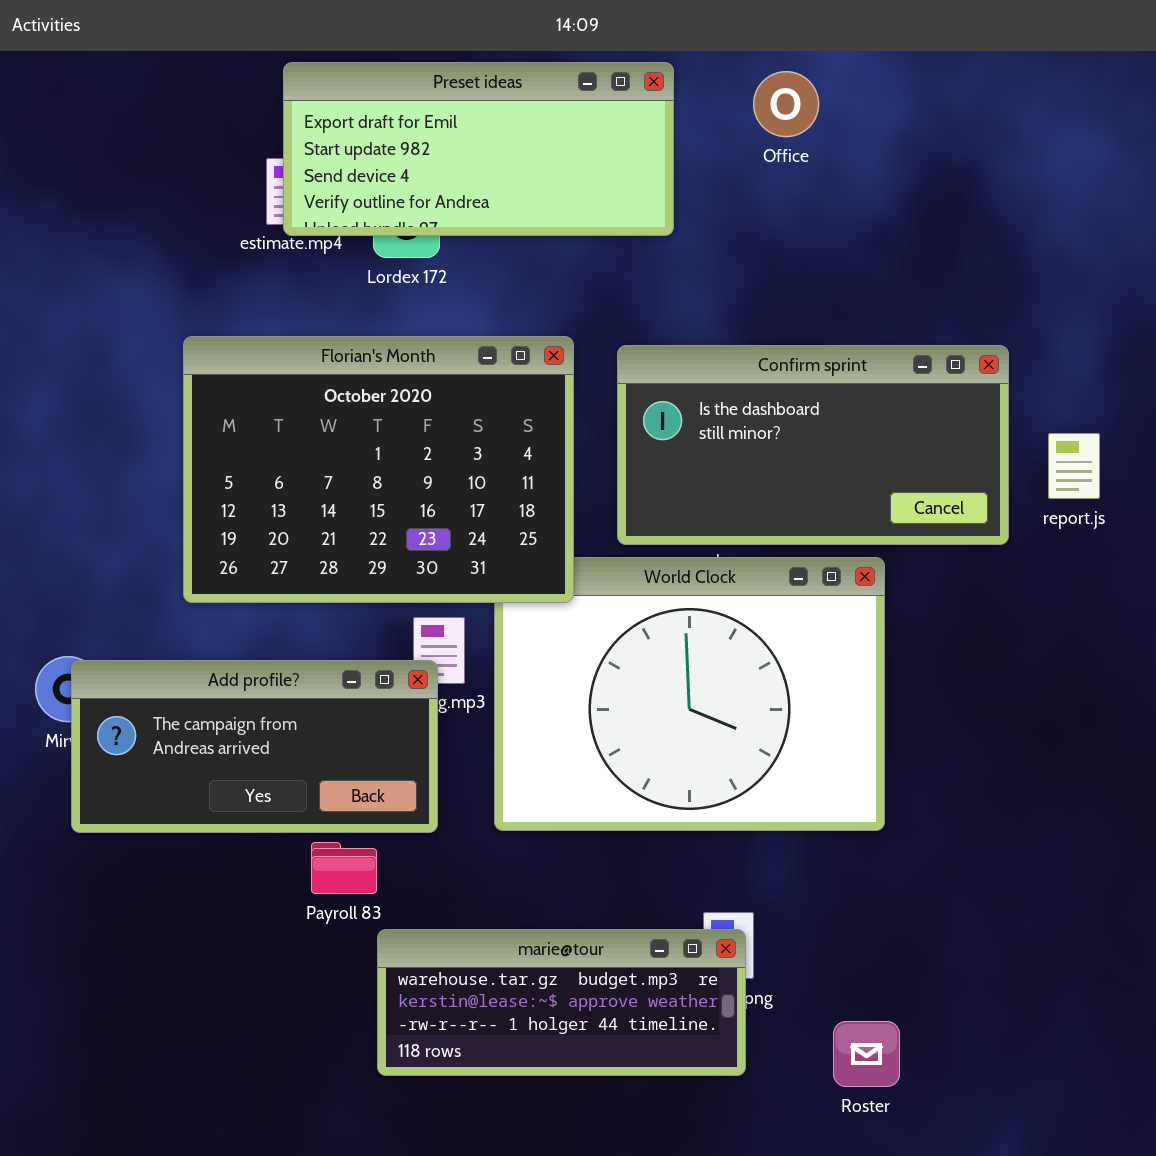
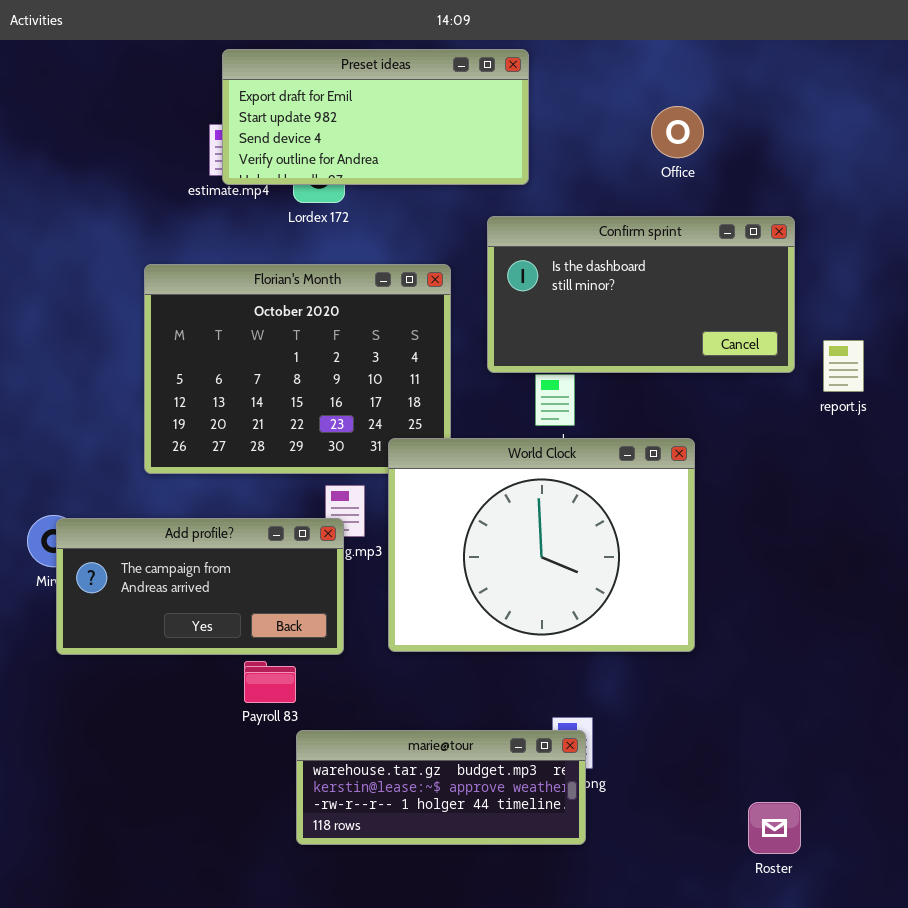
Office: [753,71,819,137] -> [651,106,704,158], moved
Confirm sprint: [617,345,1009,545] -> [487,216,795,373], moved
World Clock: [494,557,885,831] -> [388,438,695,652], raised
Roster: [833,1021,900,1087] -> [748,802,801,854], moved

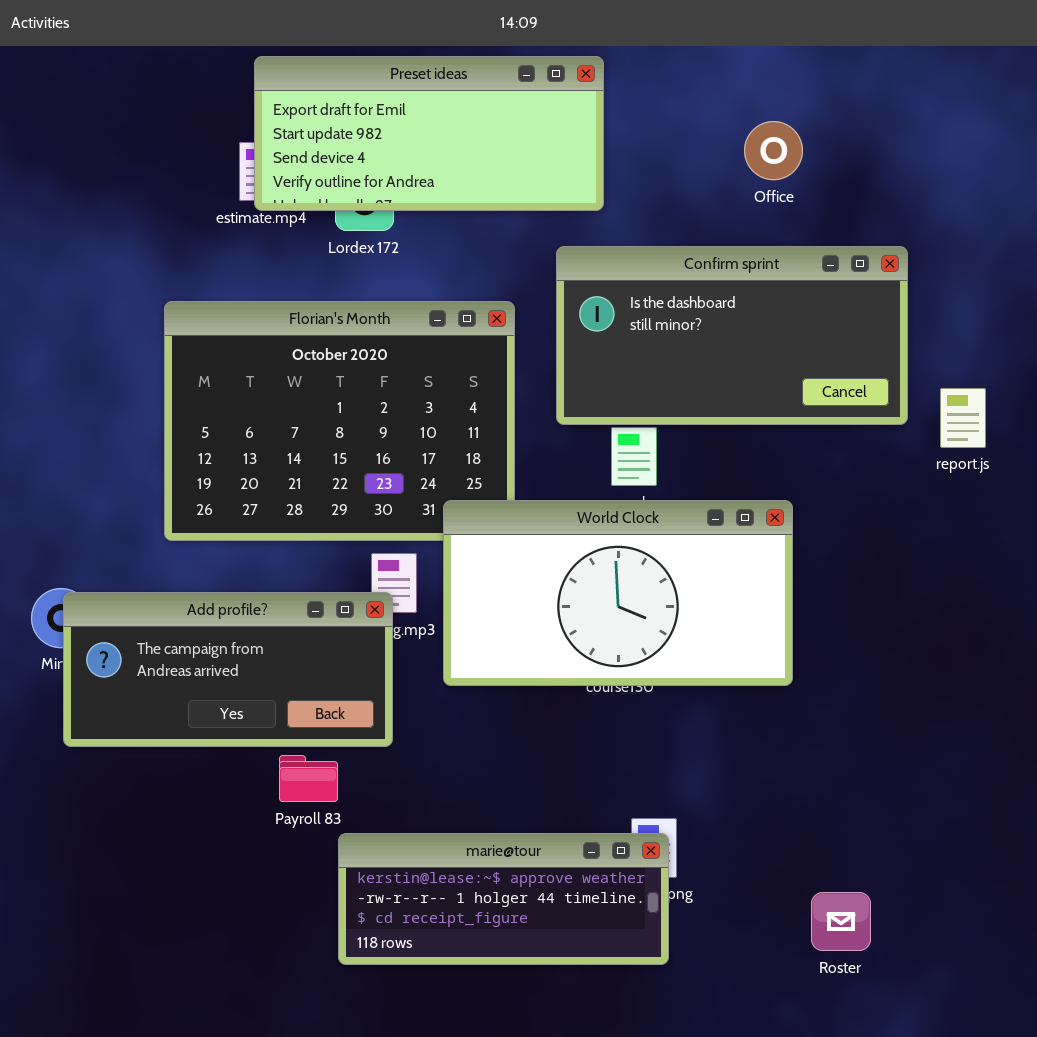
World Clock: [388,438,695,652] -> [443,500,793,686], resized
marie@tour: [296,730,586,845] -> [338,833,669,965], scrolled down 1 row
Roster: [748,802,801,854] -> [811,892,871,951], moved

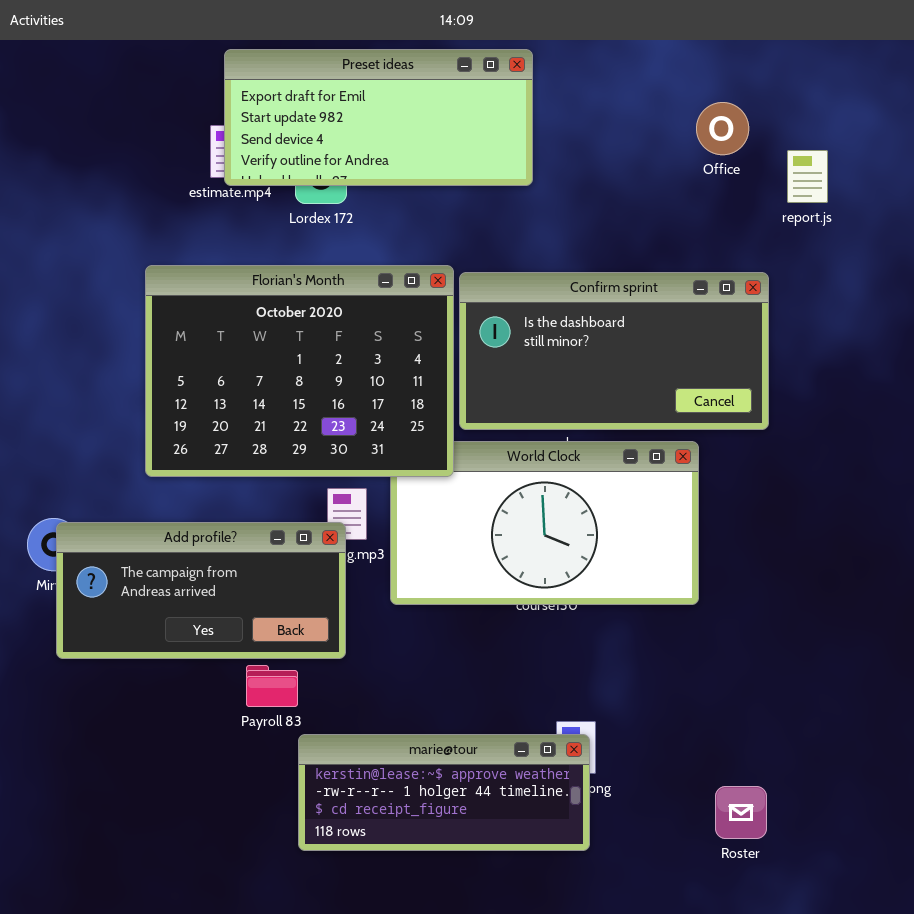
Office: [744,121,803,180] -> [696,102,749,155], moved
Confirm sprint: [556,246,908,425] -> [459,272,769,430], moved
Florian's Month: [164,301,515,541] -> [145,265,454,477], raised
report.js: [940,388,986,448] -> [787,150,828,203], moved

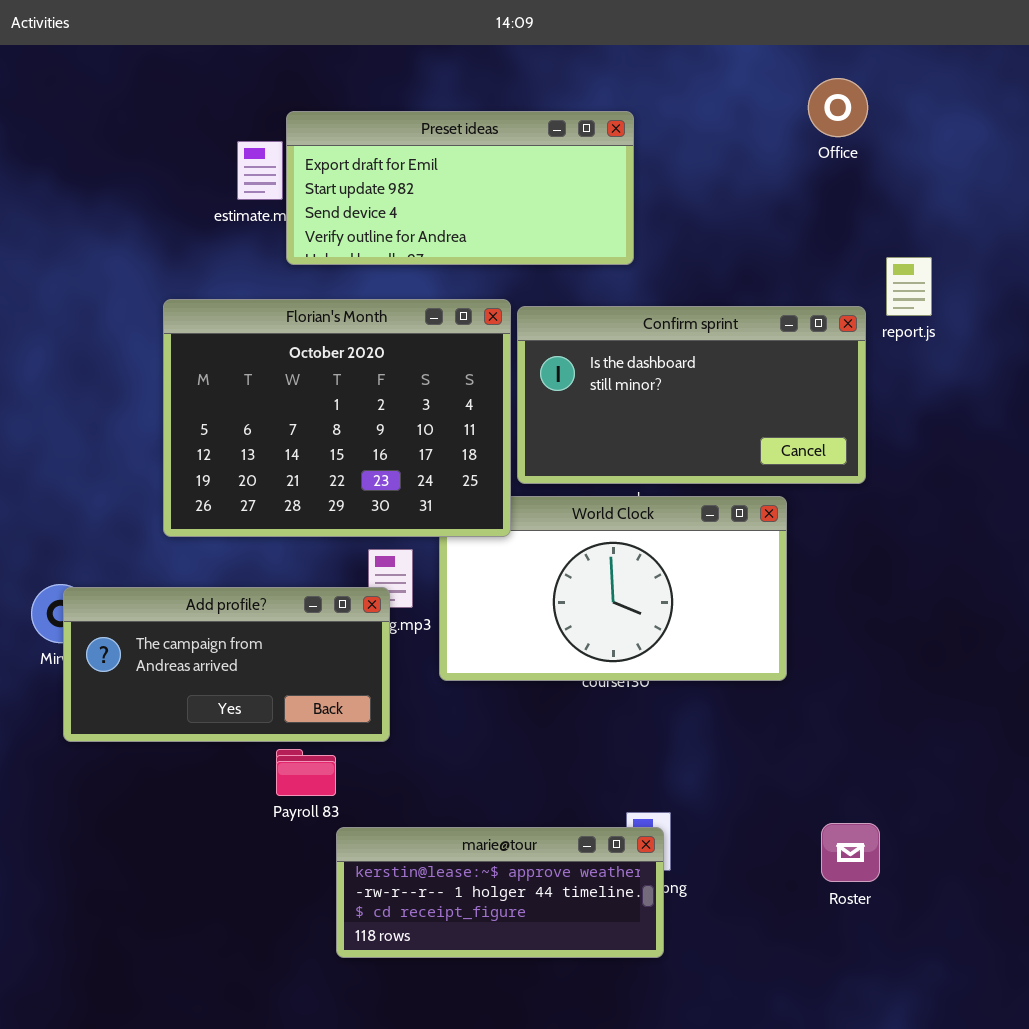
Preset ideas: [224,49,533,186] -> [286,111,634,265], moved
Office: [696,102,749,155] -> [808,78,868,137], moved
report.js: [787,150,828,203] -> [886,257,932,316], moved
Roster: [715,786,767,839] -> [821,823,880,882], moved

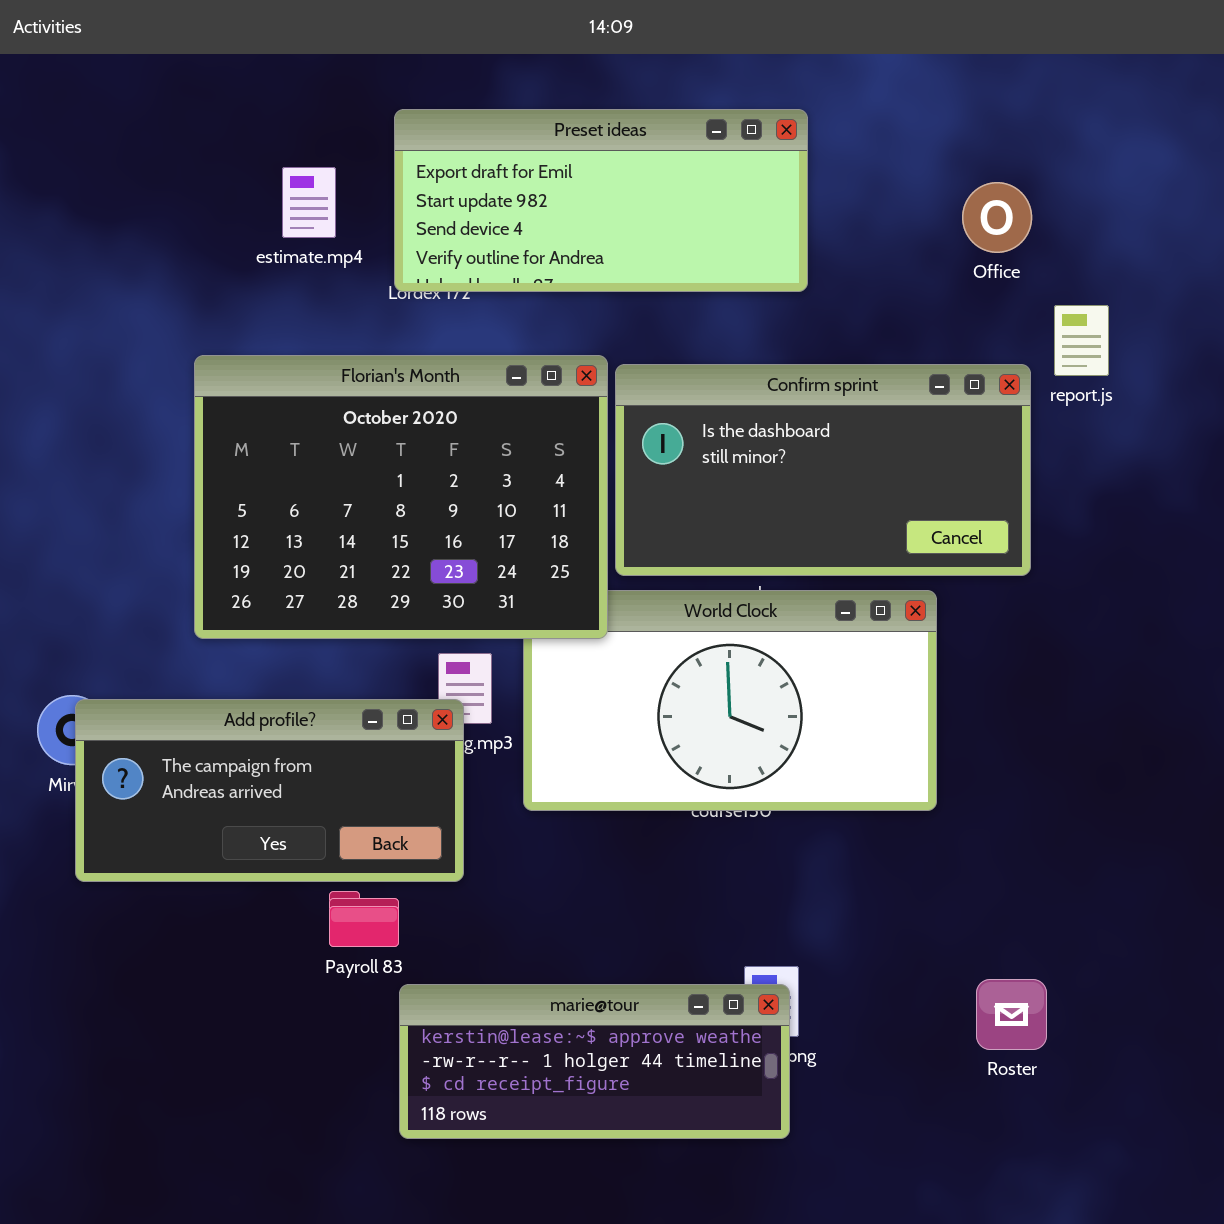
Office: [808,78,868,137] -> [962,182,1032,253], moved
Preset ideas: [286,111,634,265] -> [394,109,808,292], moved

